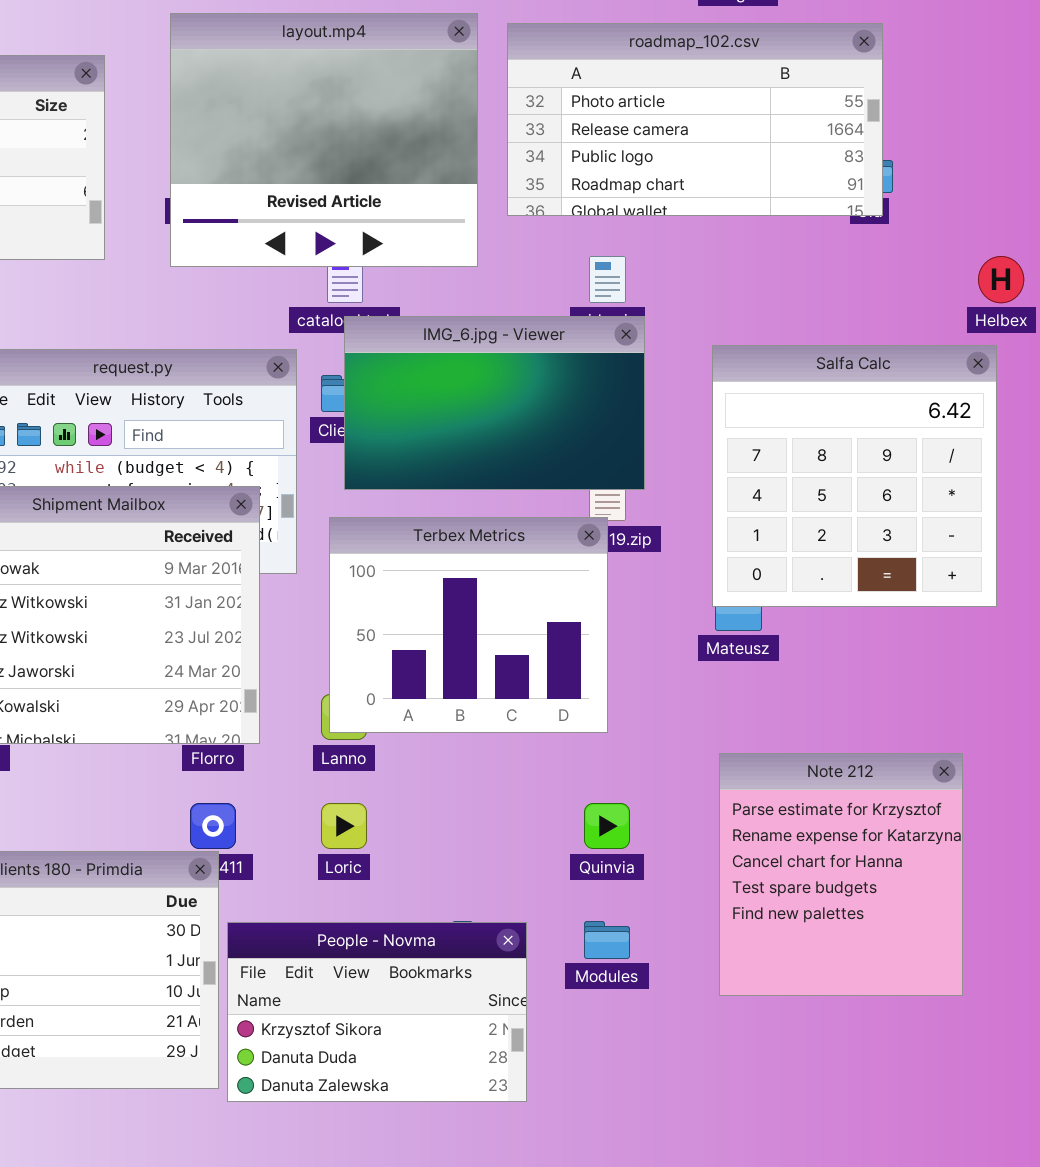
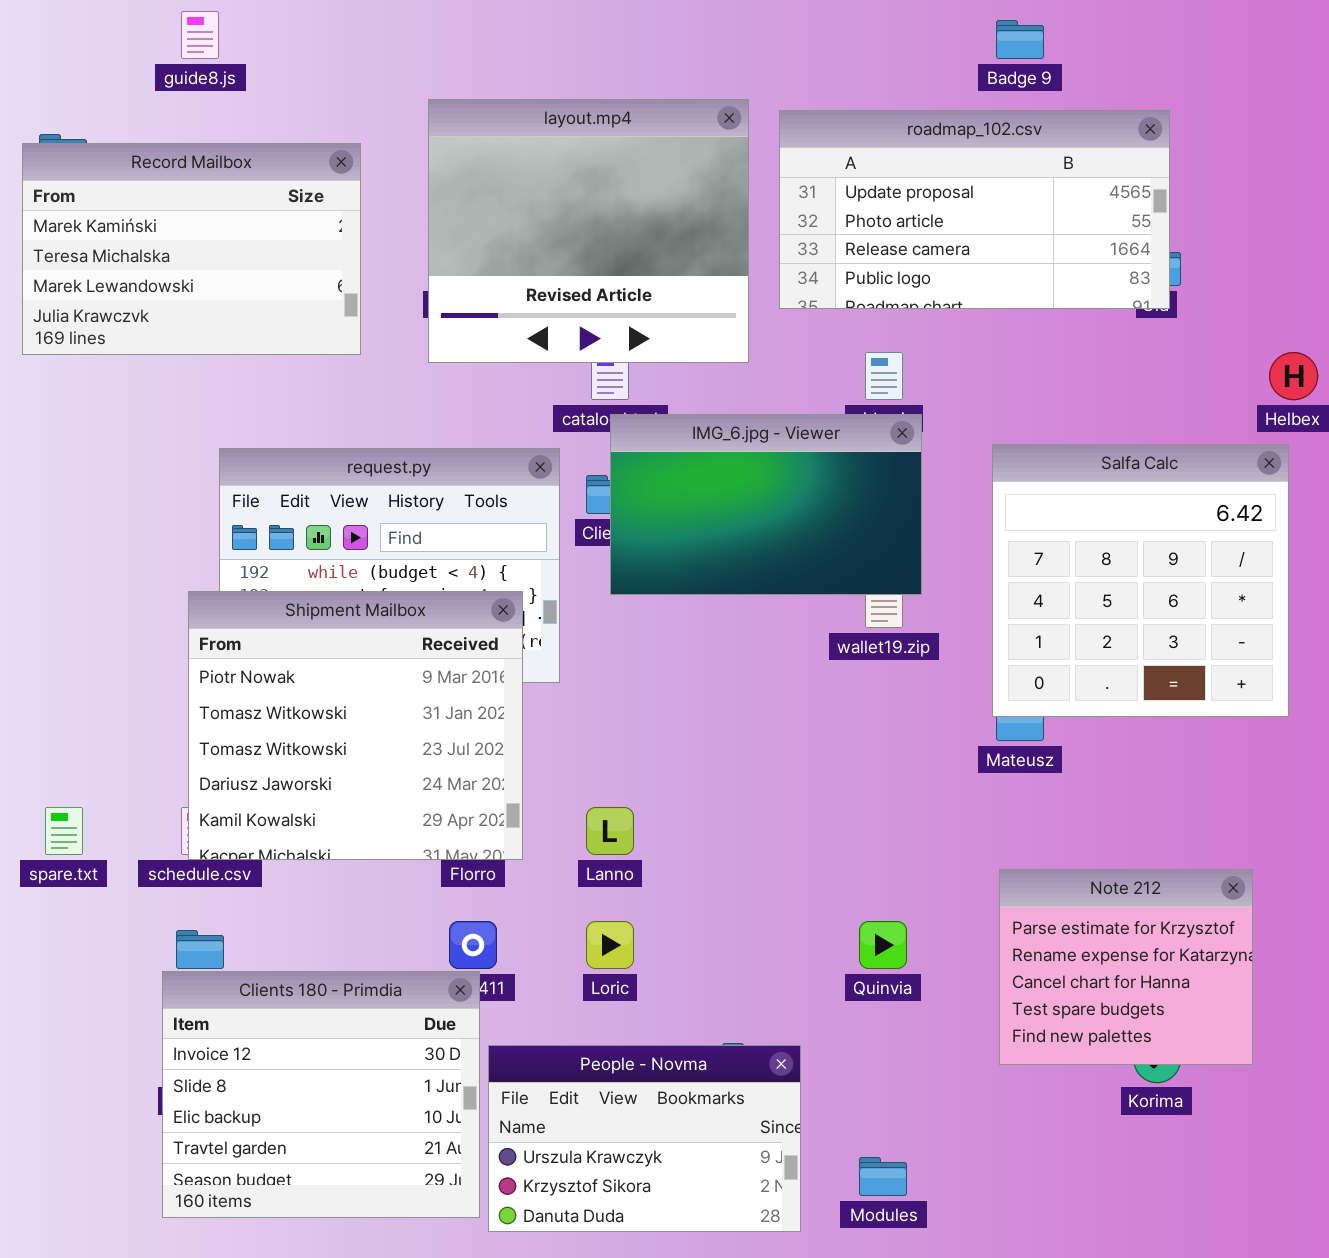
roadmap_102.csv: [507,23,883,216] -> [779,110,1170,309], scrolled up 1 row
Terbex Metrics: [329,517,608,733] -> none, closed
Note 212: [719,753,963,996] -> [999,869,1253,1065], resized
Modules: [584,921,630,959] -> [859,1157,907,1196], moved
People - Novma: [227,922,527,1102] -> [488,1045,801,1232], scrolled up 1 row

